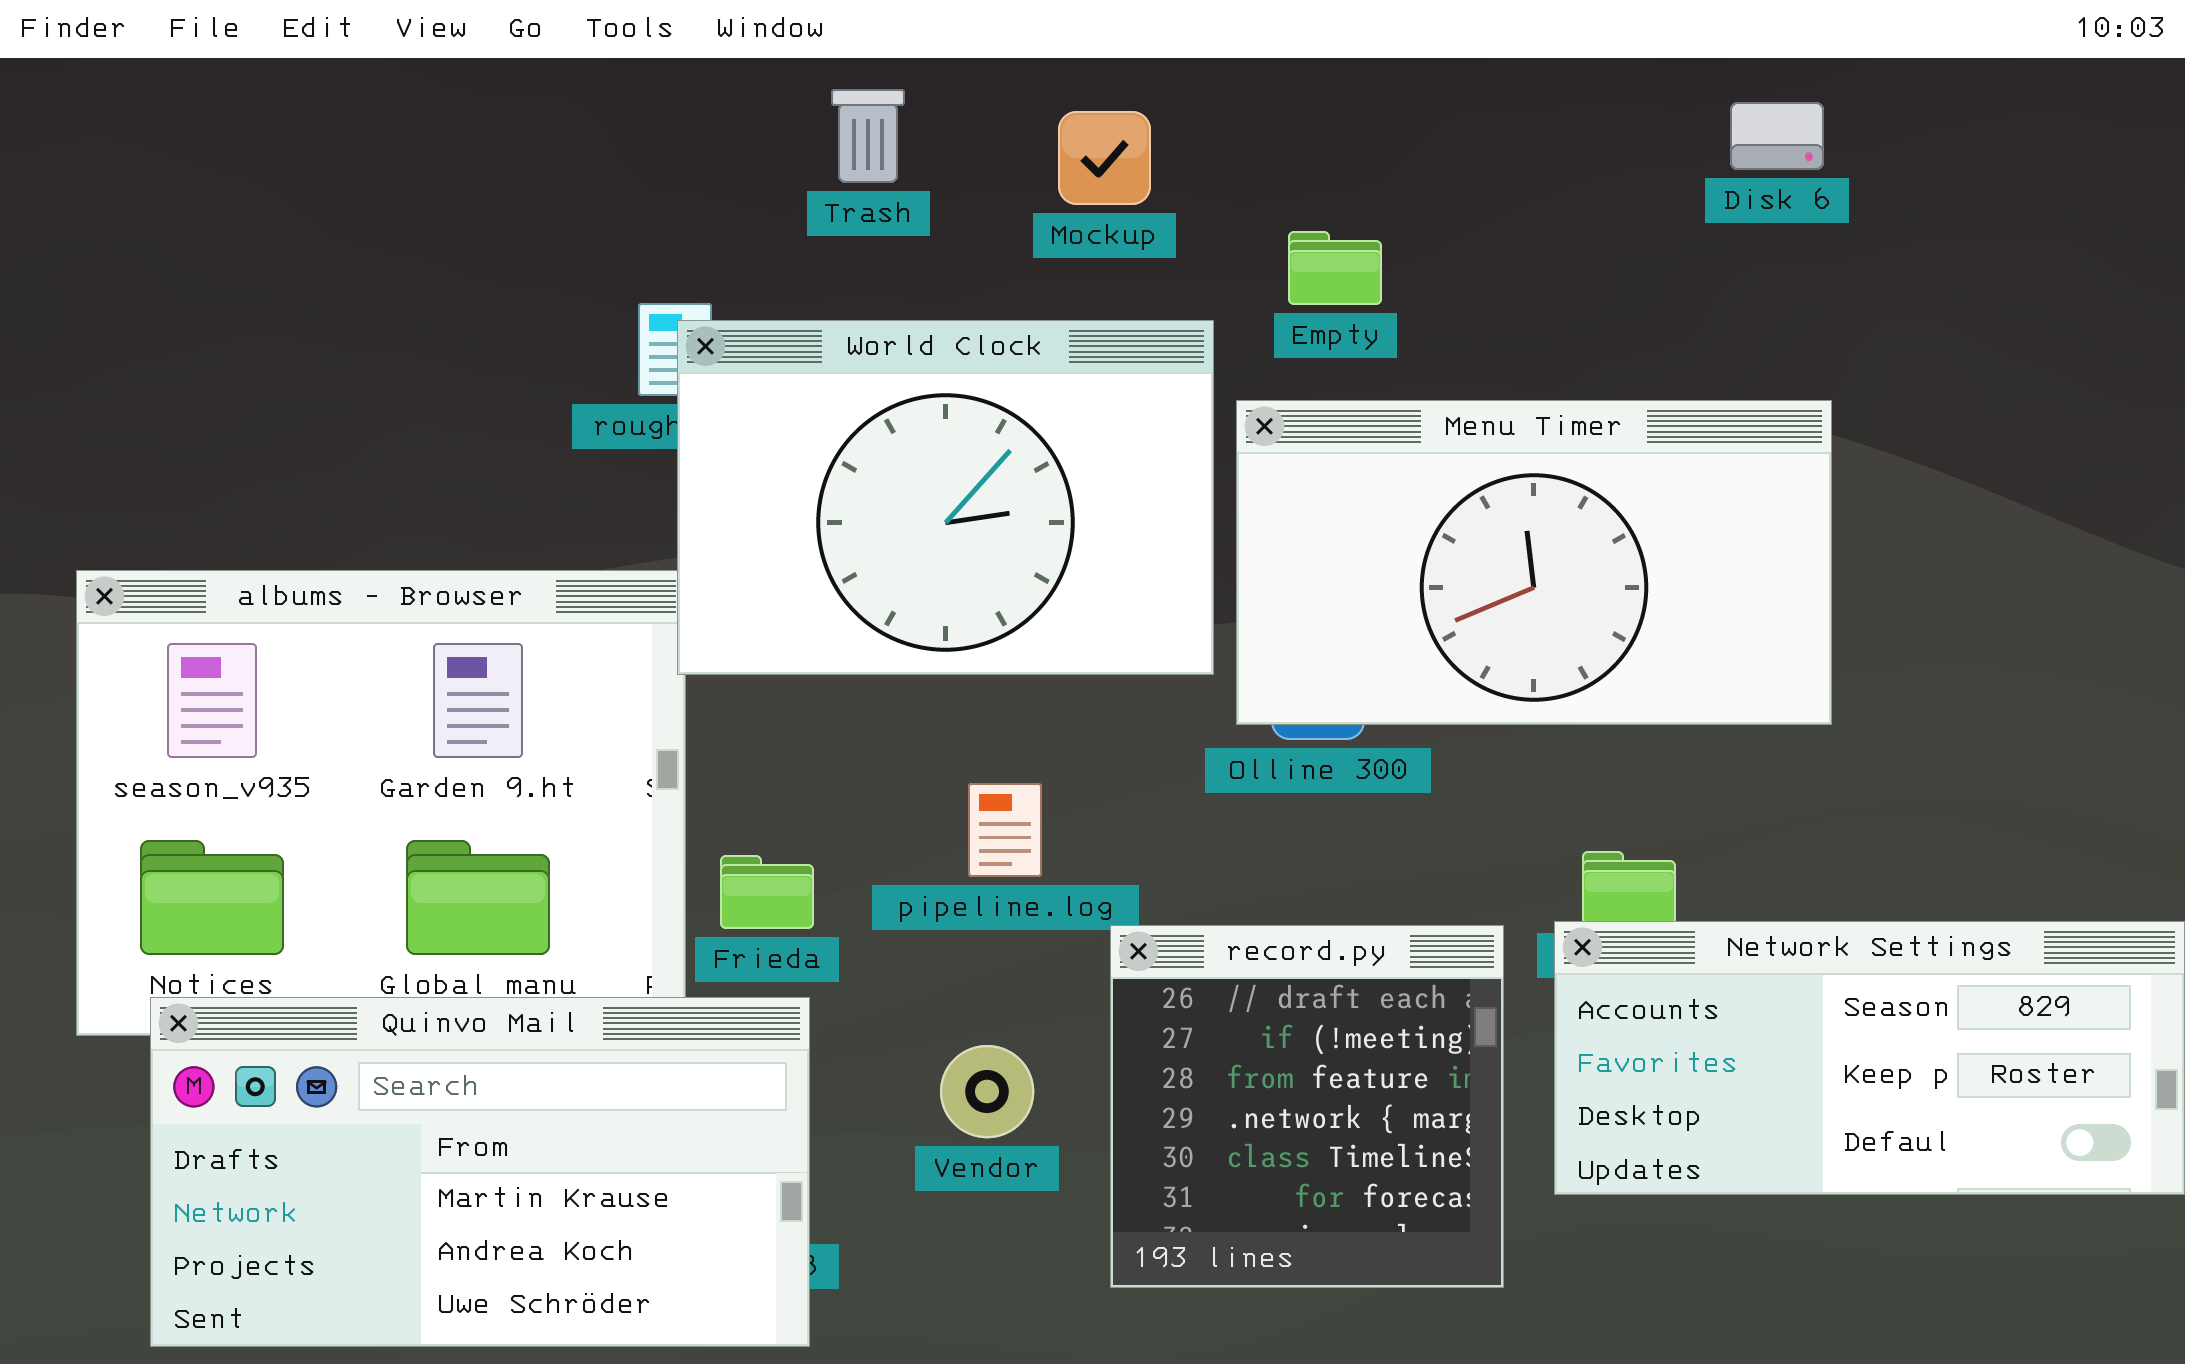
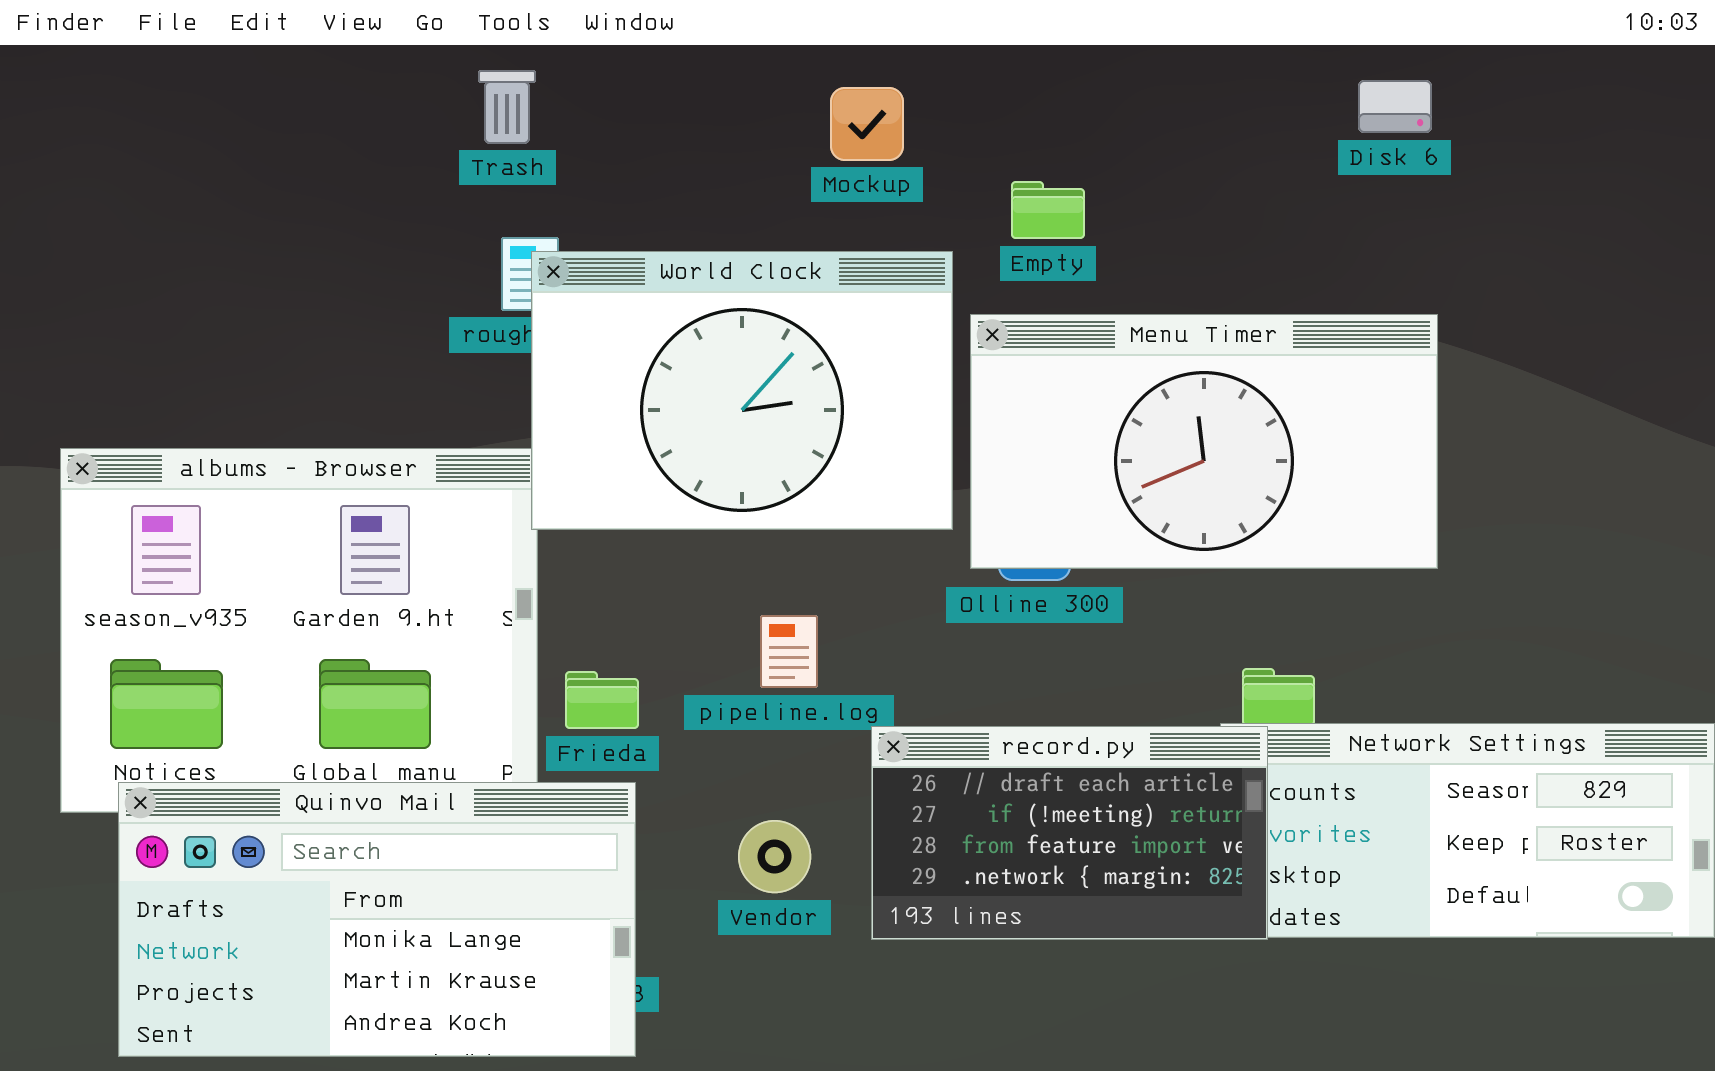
Trash: [831,89,905,183] -> [478,70,536,144], moved
record.py: [1110,925,1504,1288] -> [871,726,1268,940], resized
Quinvo Mail: [150,997,810,1347] -> [118,782,636,1057], scrolled up 1 row

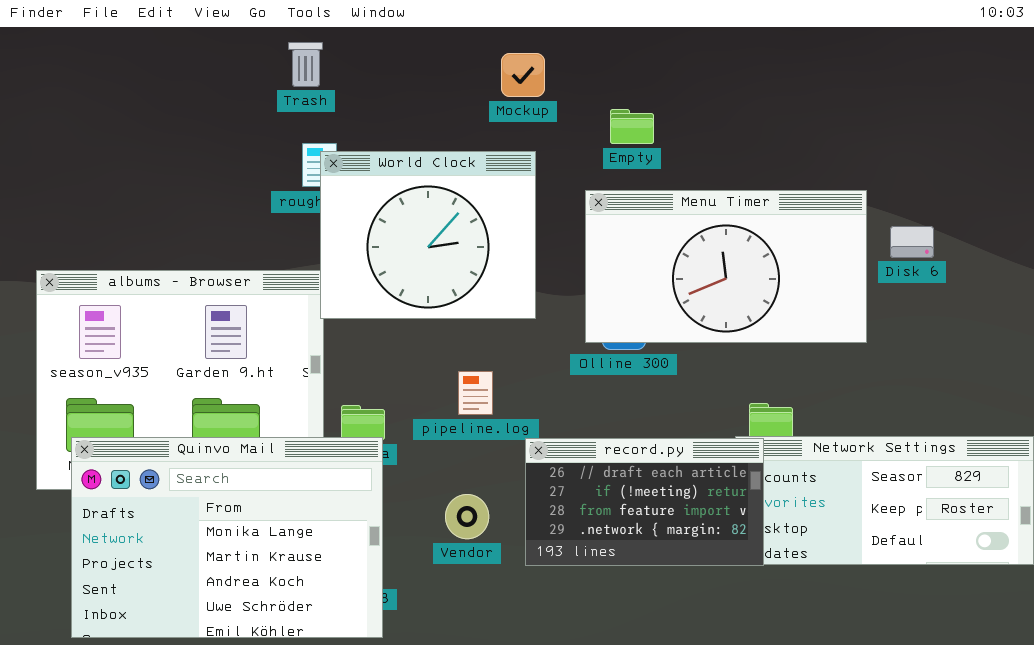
Disk 6: [1358,80,1432,133] -> [890,226,934,258], moved
World Clock: [531,251,953,530] -> [320,151,536,319], resized
Quinvo Mail: [118,782,636,1057] -> [71,437,383,638], resized

